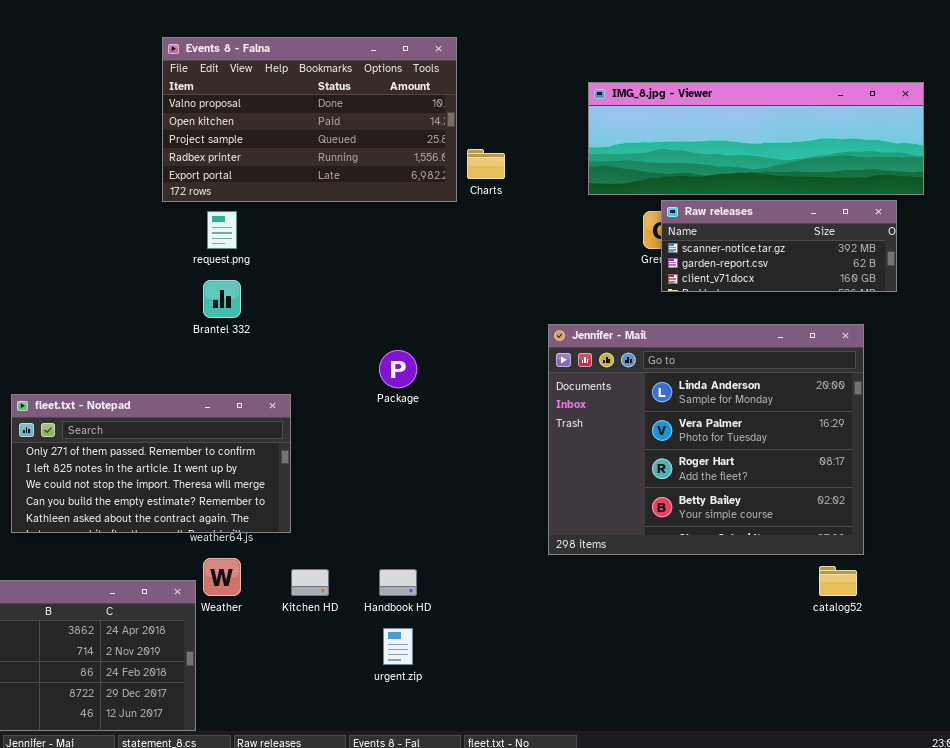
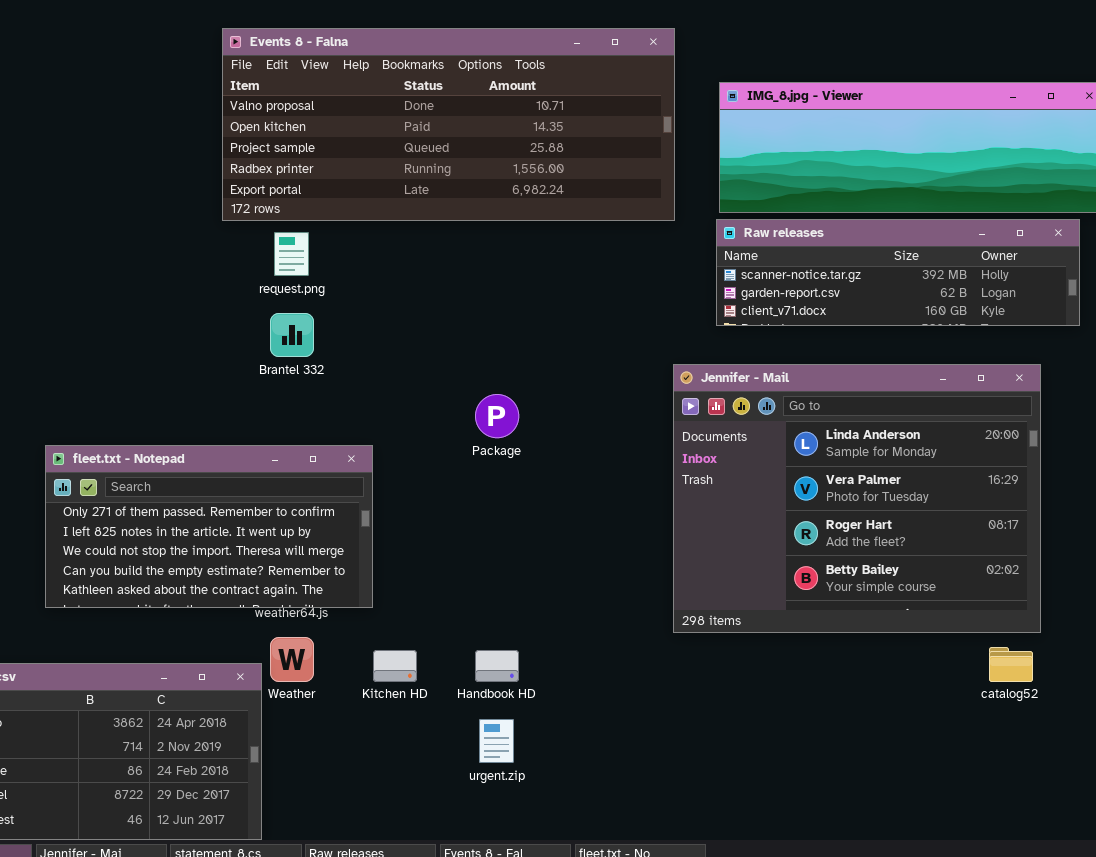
Events 8 - Falna: [162,37,457,202] -> [222,28,675,221], resized
Raw releases: [661,200,897,292] -> [716,219,1080,326], resized

